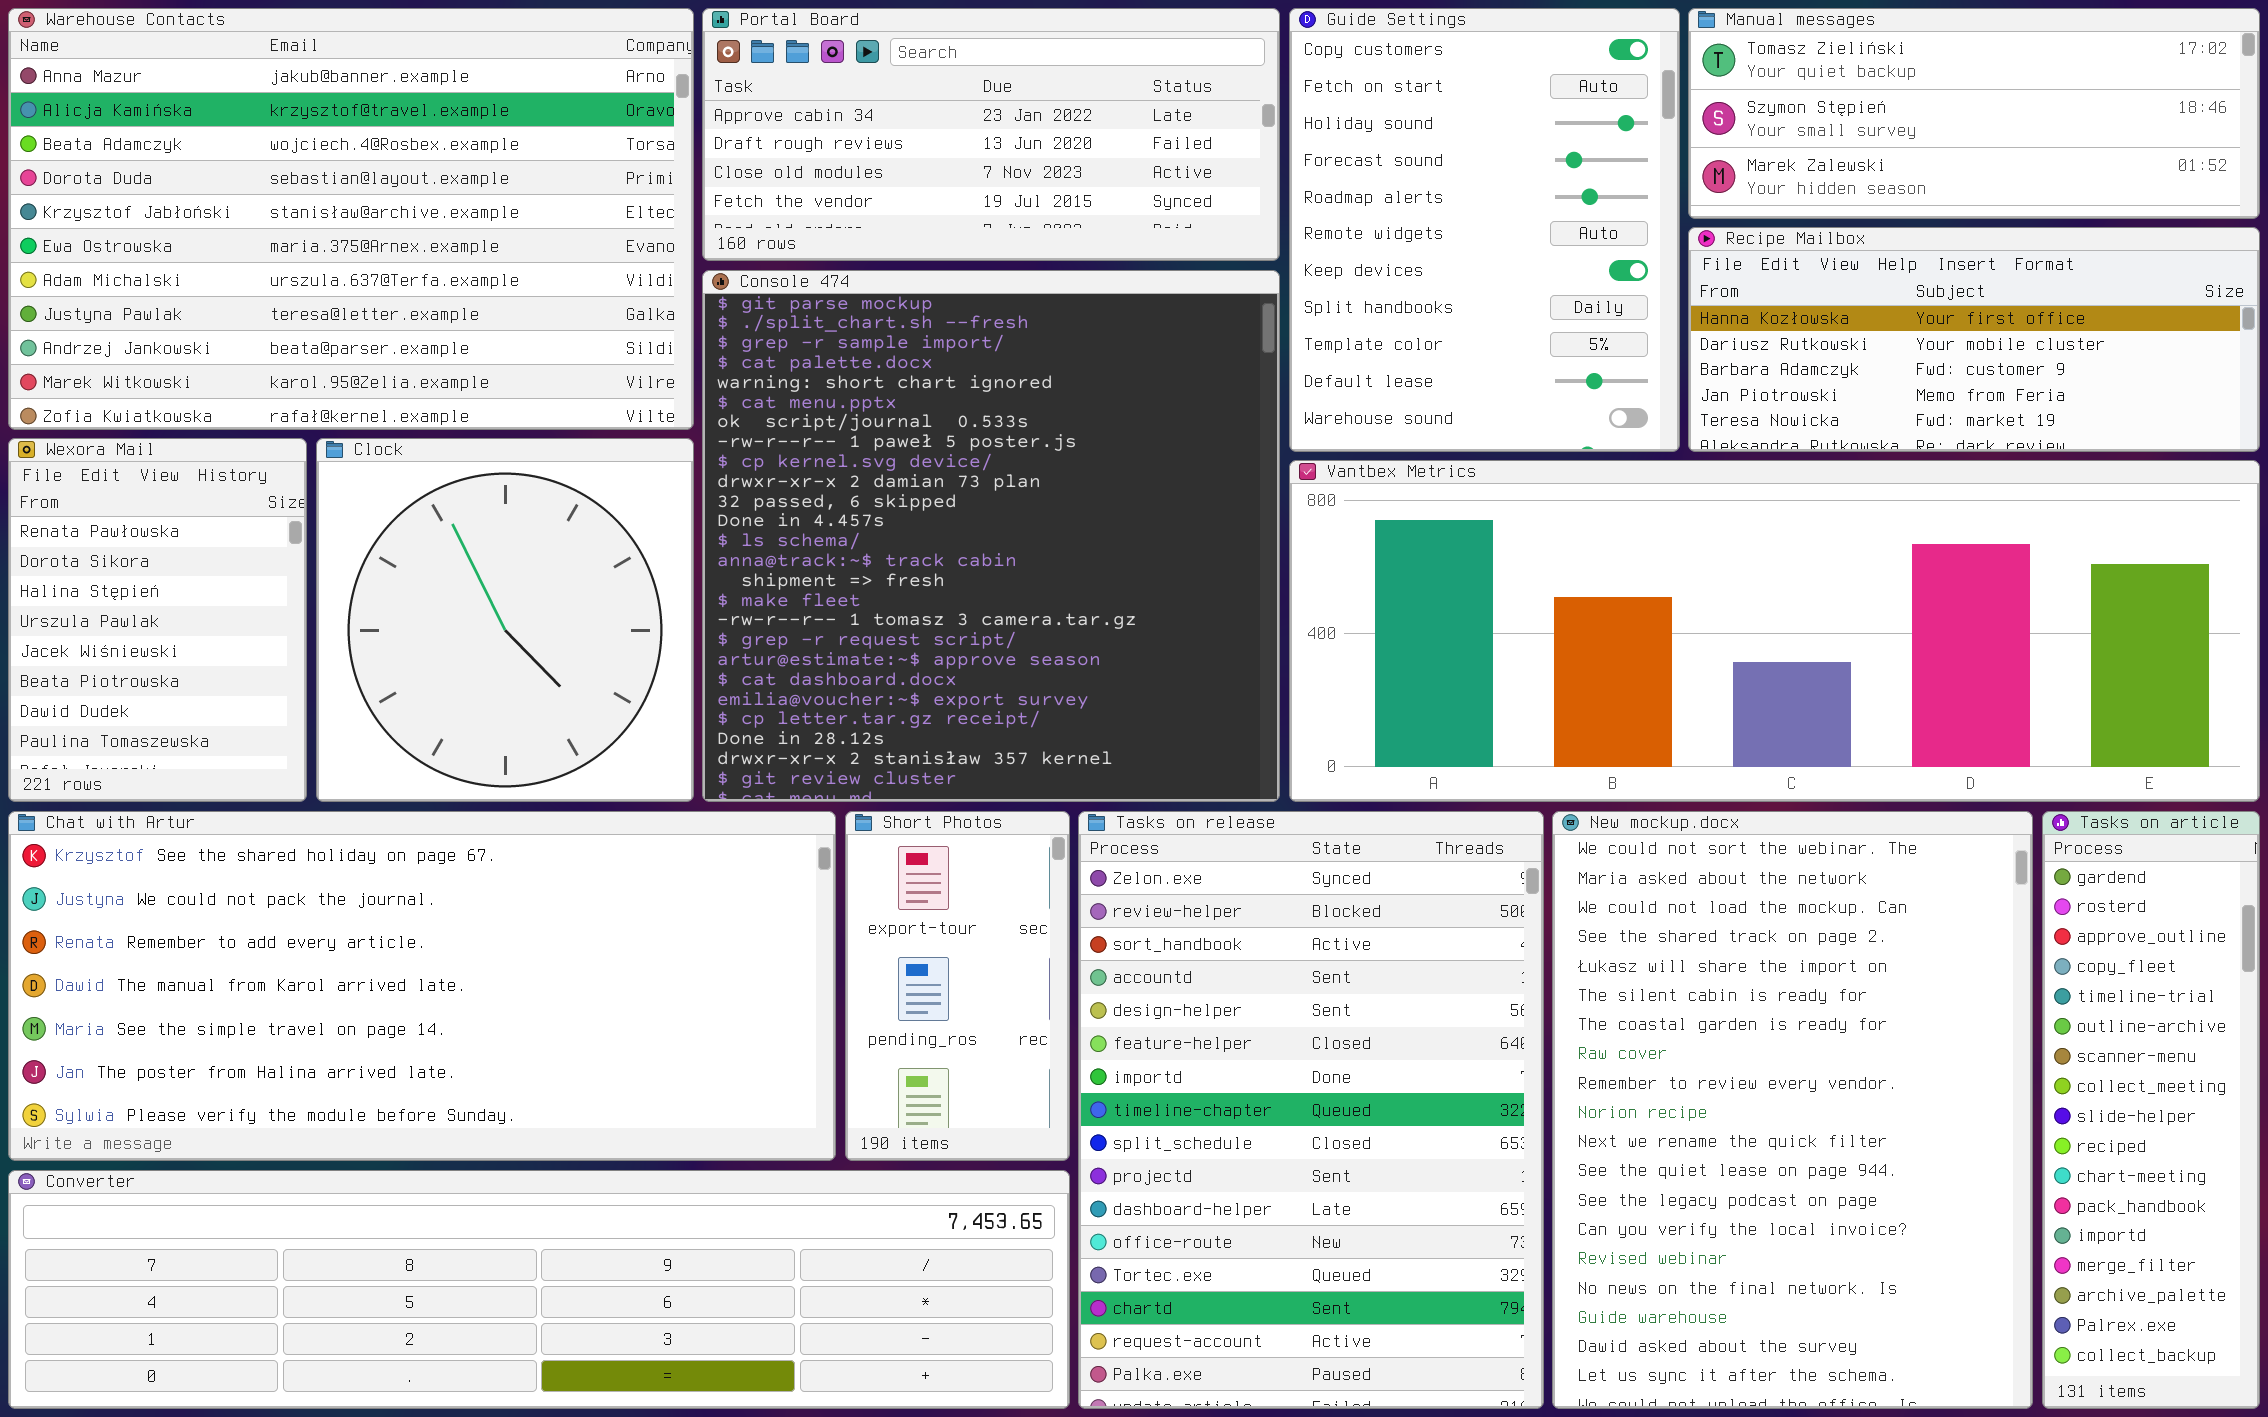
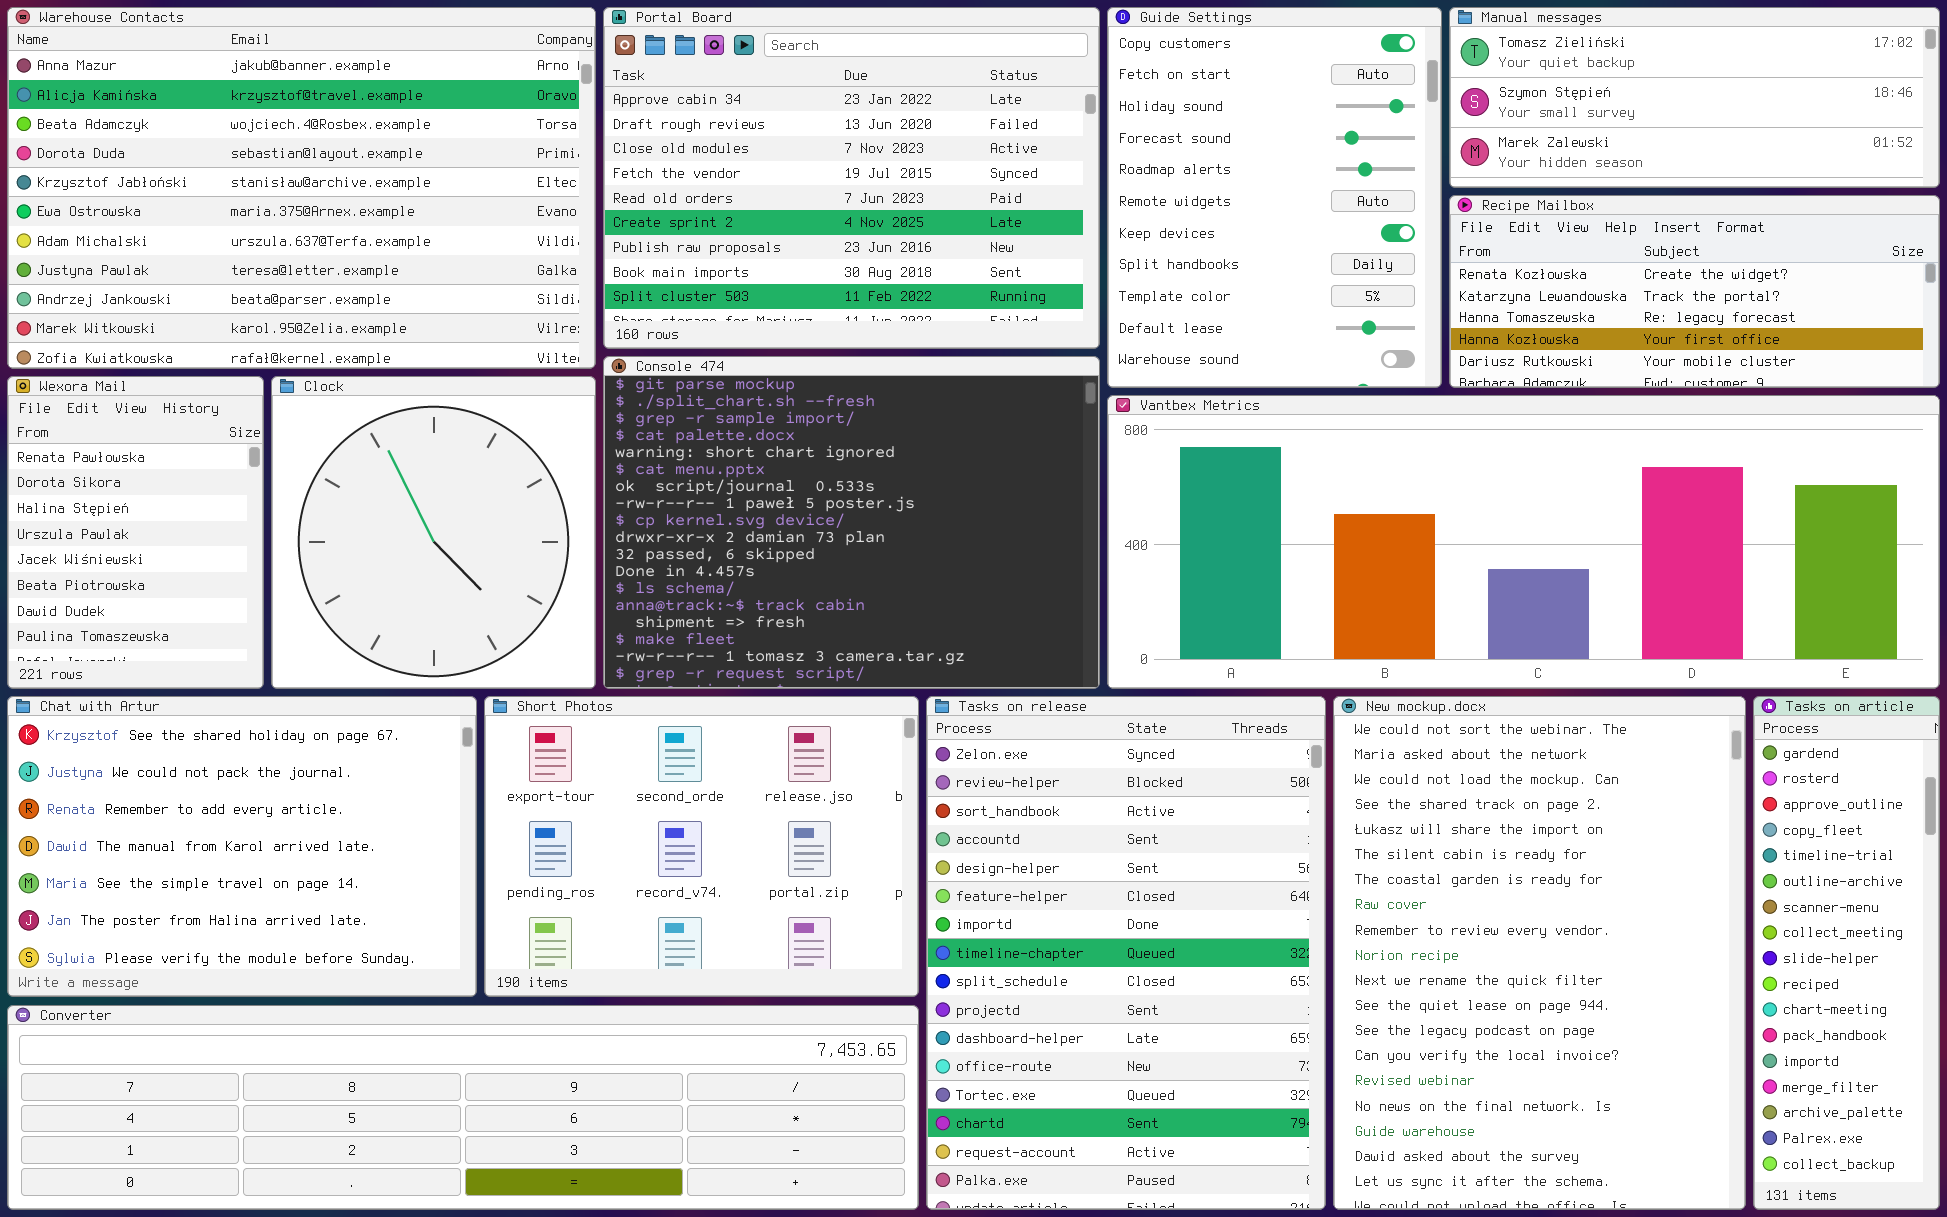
Portal Board: [702,8,1280,261] -> [603,7,1100,349], resized
Recipe Mailbox: [1688,227,2260,452] -> [1449,195,1940,388], scrolled up 3 rows
Console 474: [702,270,1280,802] -> [603,356,1100,689], resized
Chat with Artur: [8,811,836,1161] -> [7,696,477,997], resized
Short Photos: [845,811,1070,1161] -> [484,696,919,997], resized

